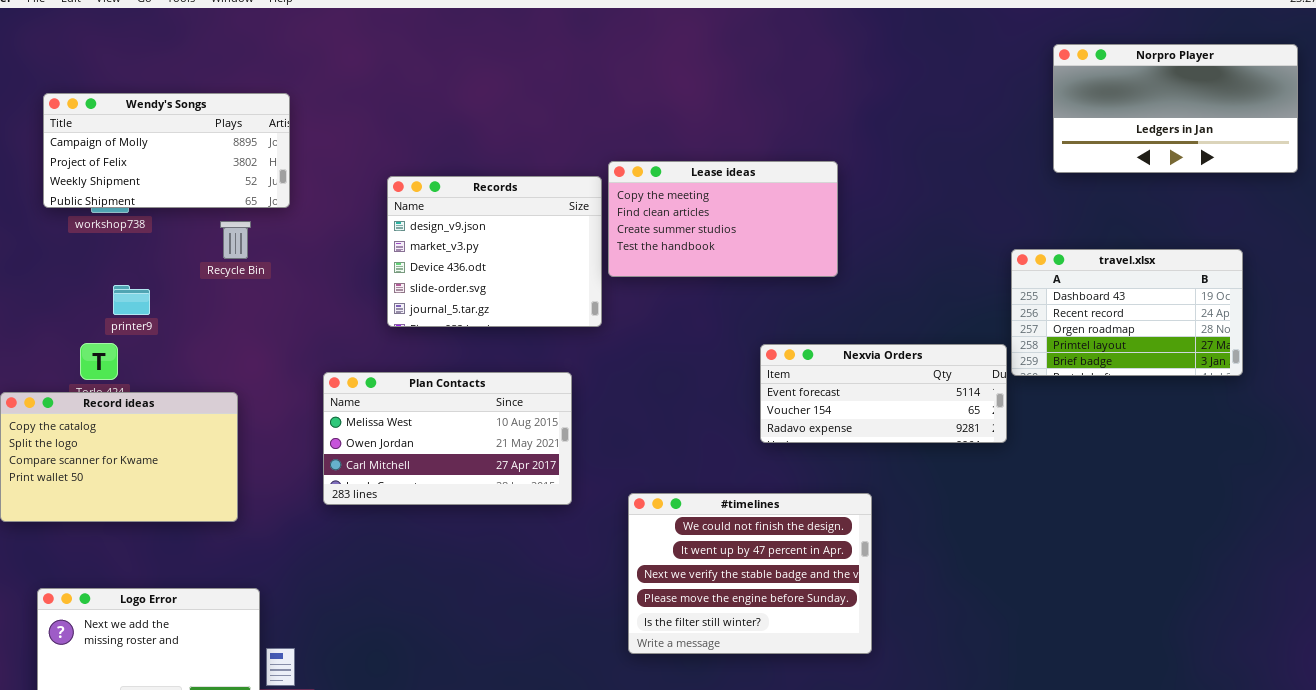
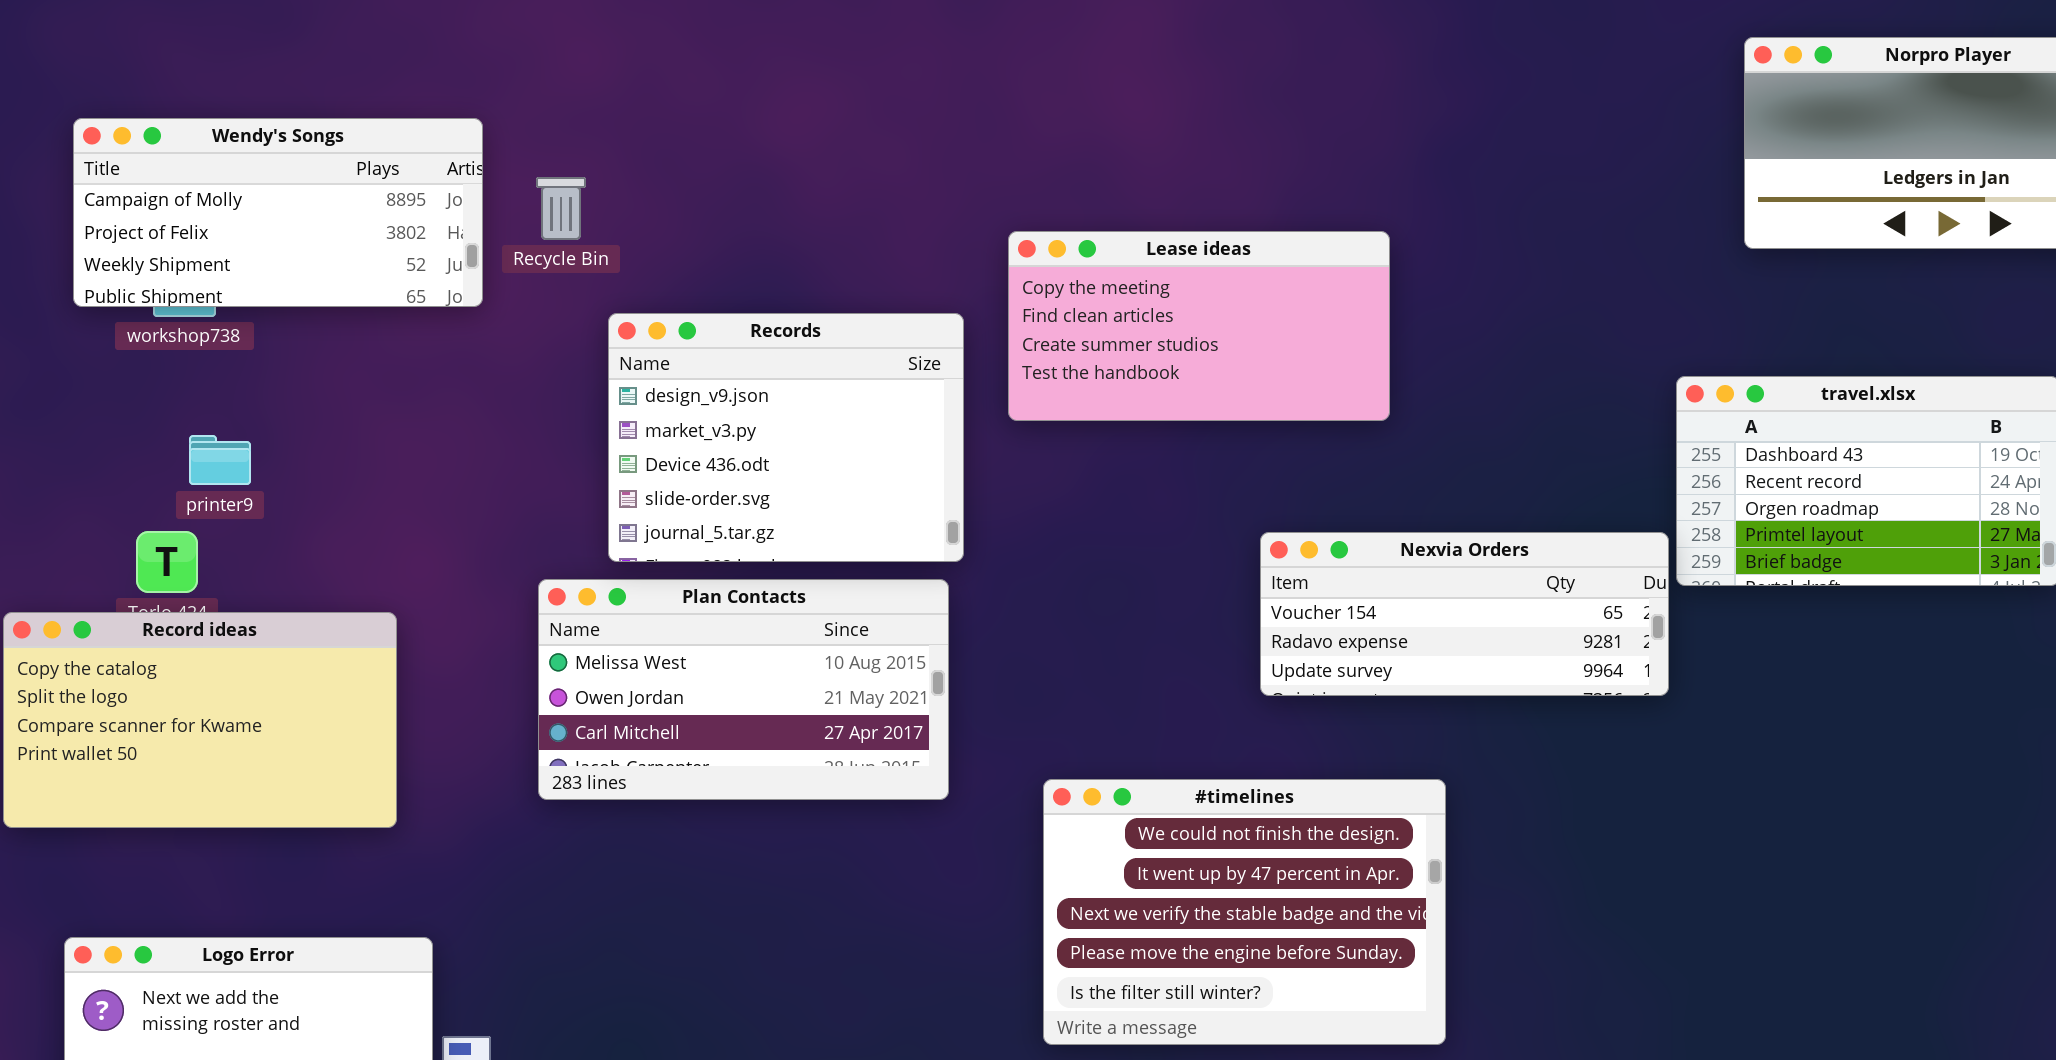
Records: [387,176,602,327] -> [608,313,964,562], moved
Recycle Bin: [220,221,251,259] -> [536,177,586,240], moved
Nexvia Orders: [760,344,1007,443] -> [1260,532,1669,696], scrolled down 1 row

